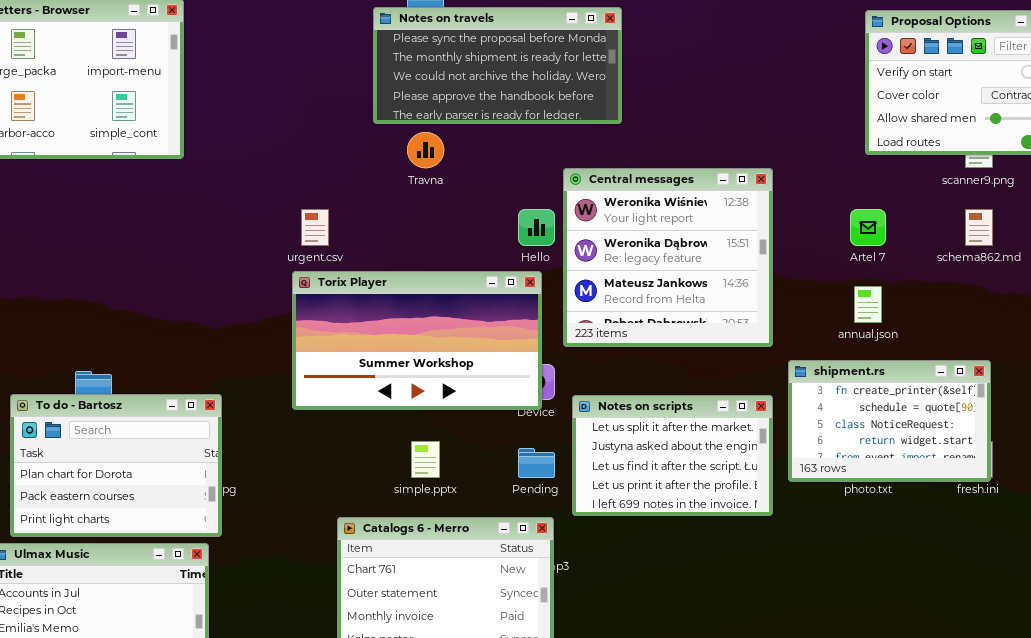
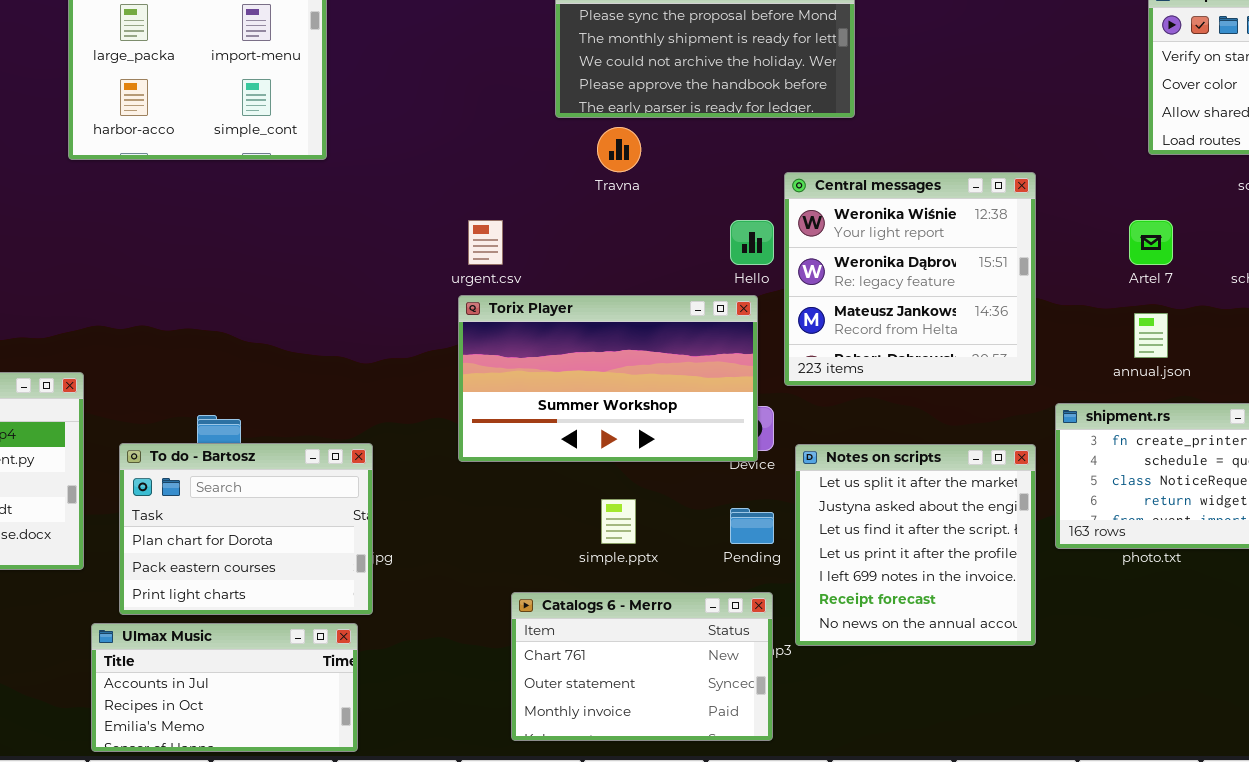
Notes on scripts: [572,395,773,516] -> [795,444,1036,646], resized

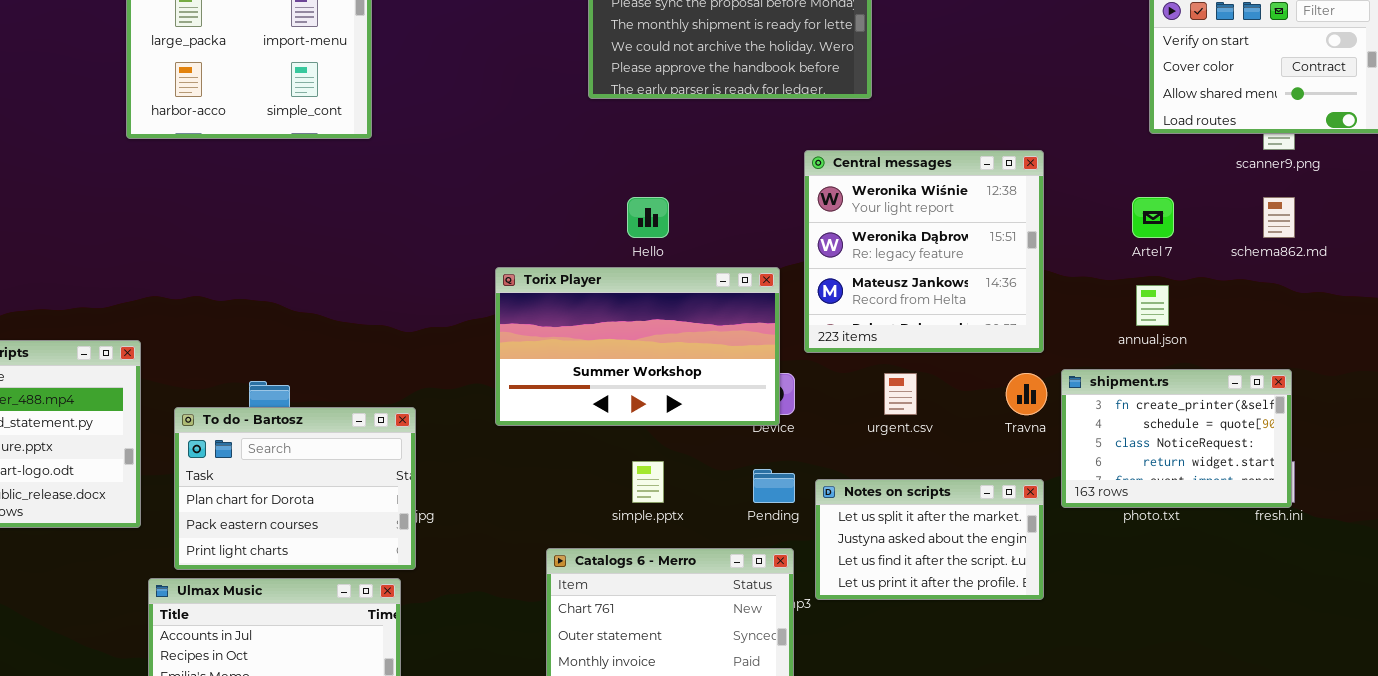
Travna: [597,127,641,172] -> [1006,373,1047,415], moved
urgent.csv: [468,220,503,265] -> [884,373,917,415], moved
Hello: [730,220,774,265] -> [627,197,669,238], moved
Notes on scripts: [795,444,1036,646] -> [815,479,1044,600], resized

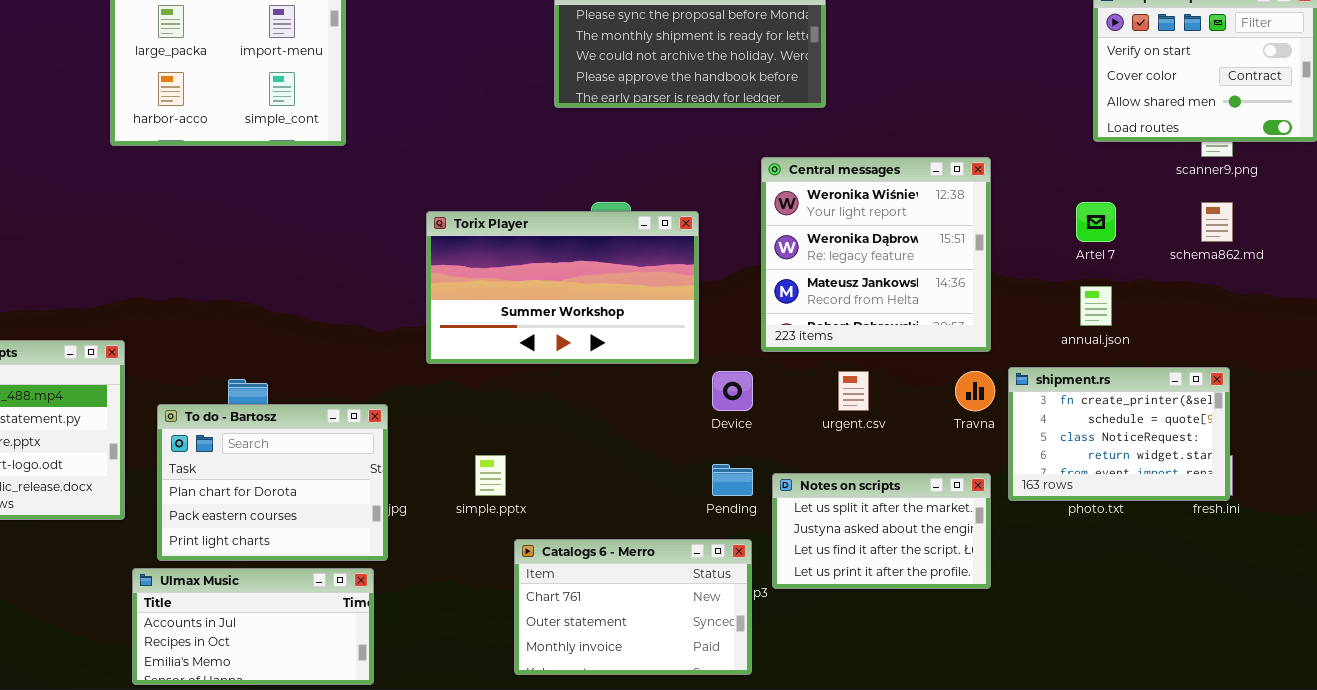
Torix Player: [495,267,780,426] -> [426,211,699,364], moved
simple.pptx: [632,461,664,503] -> [475,455,506,496], moved

